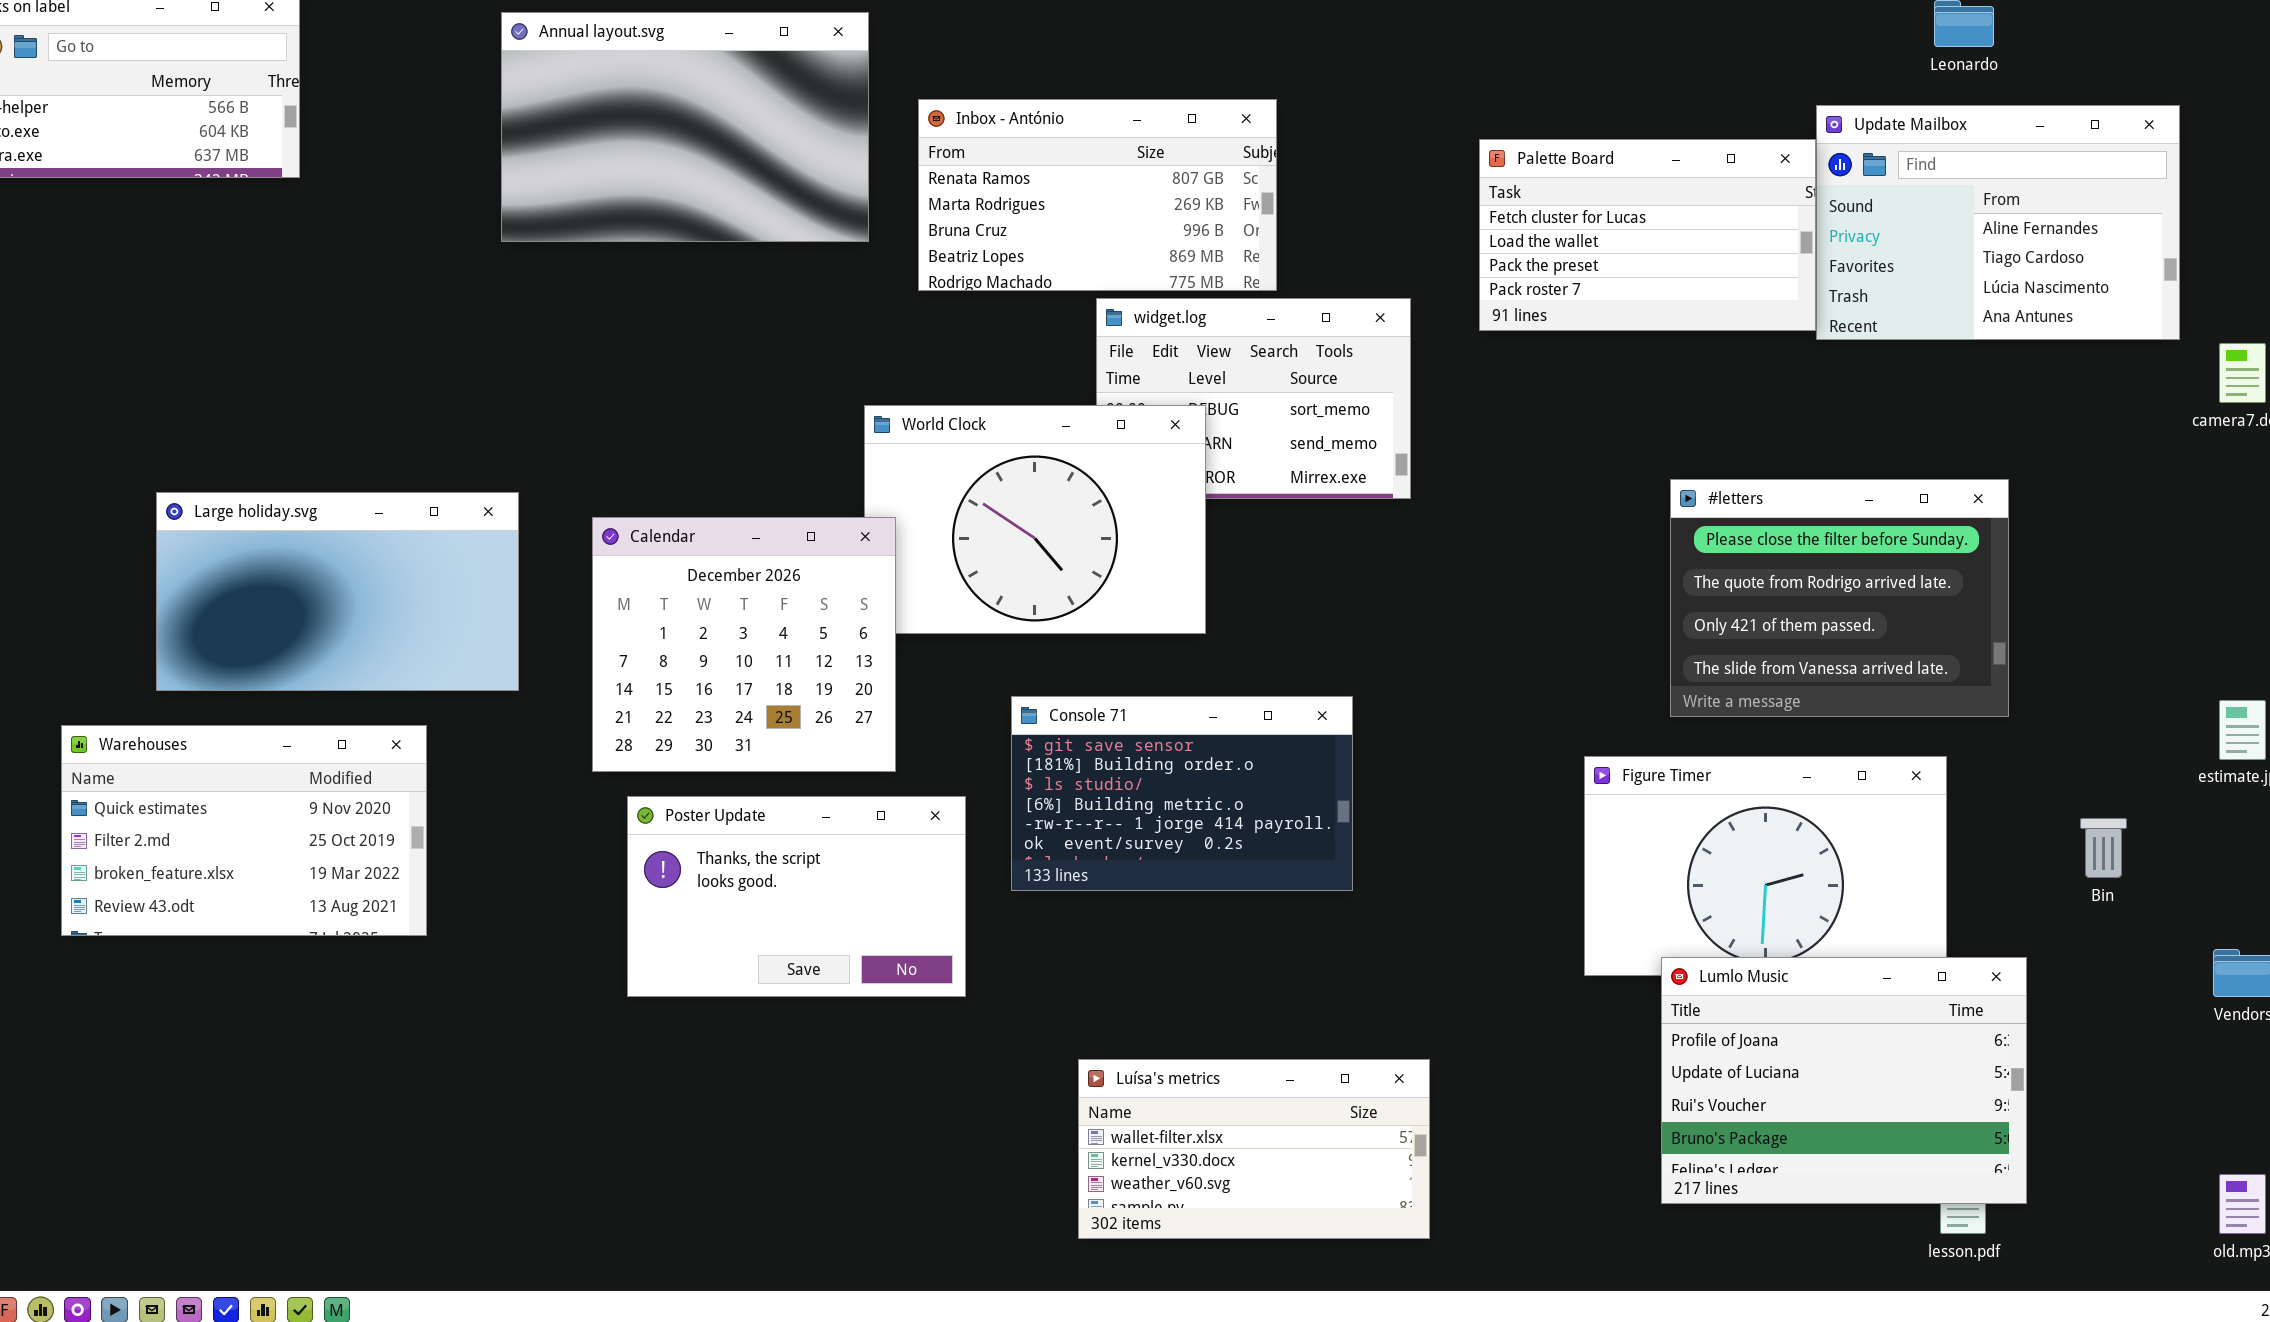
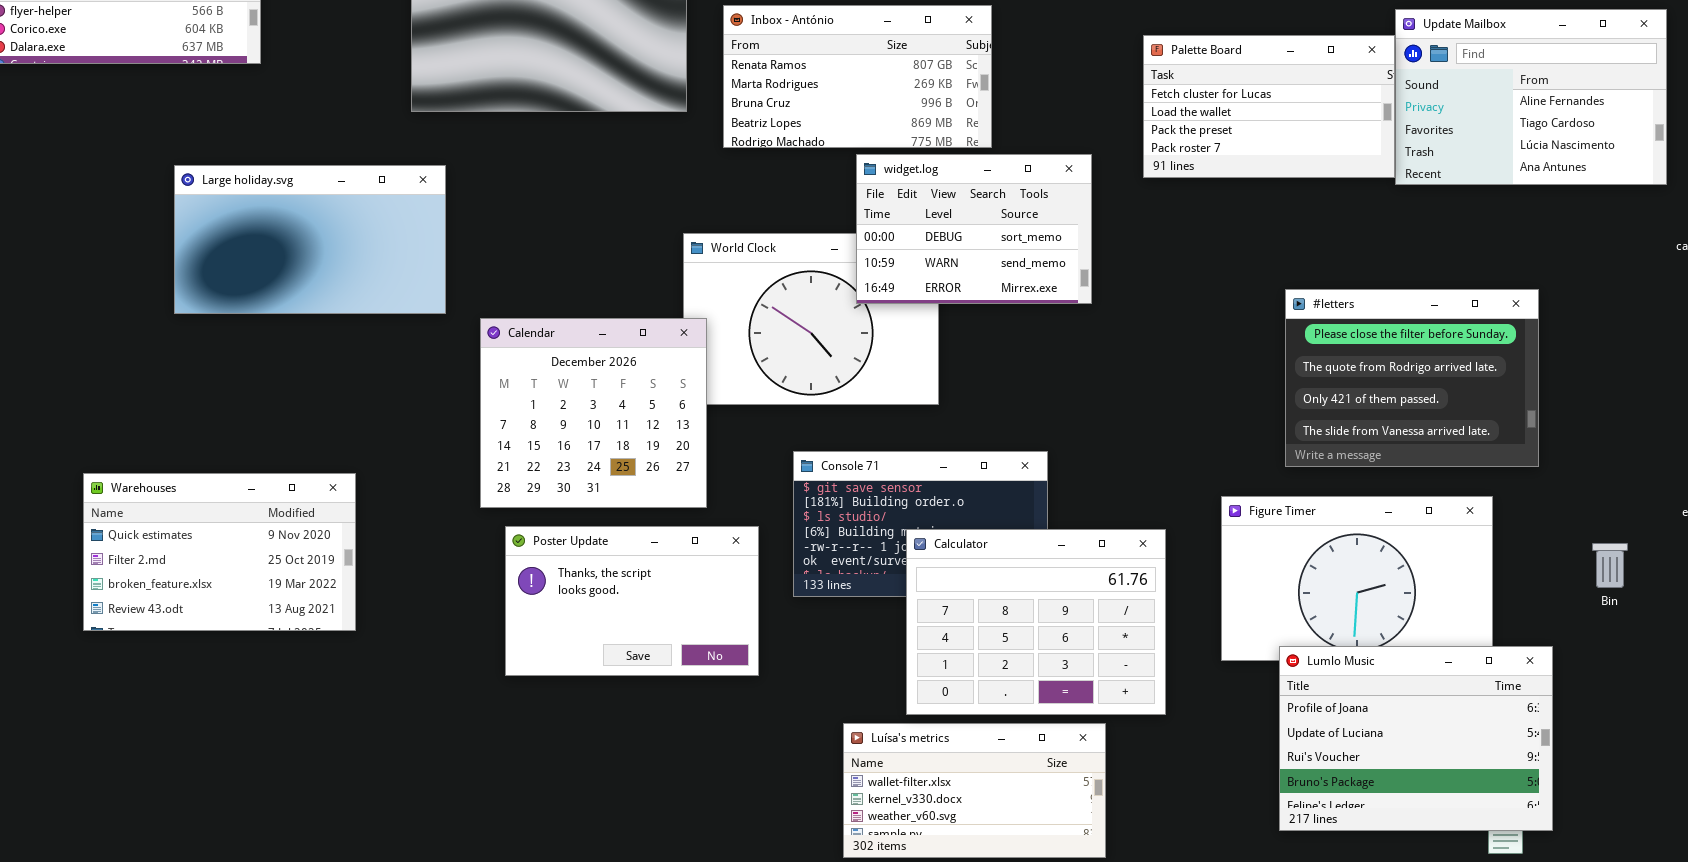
widget.log: [1096,298,1411,499] -> [856,154,1092,304], raised
Large holiday.svg: [156,492,519,691] -> [174,165,446,314], moved
Calculator: none -> [906,529,1166,715], opened

